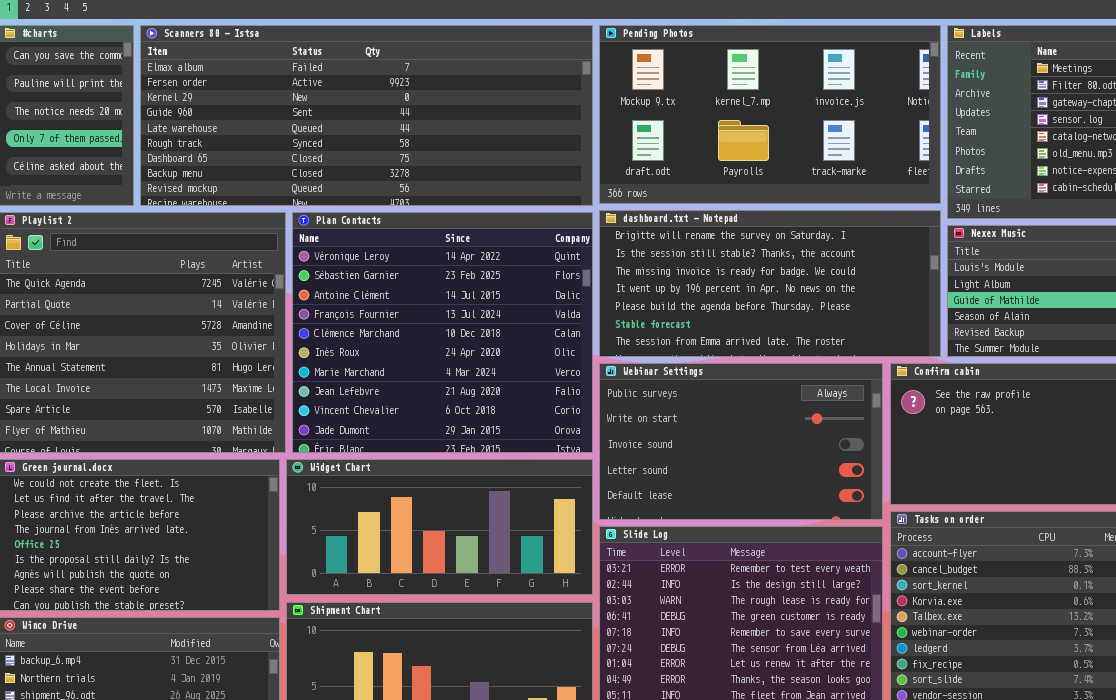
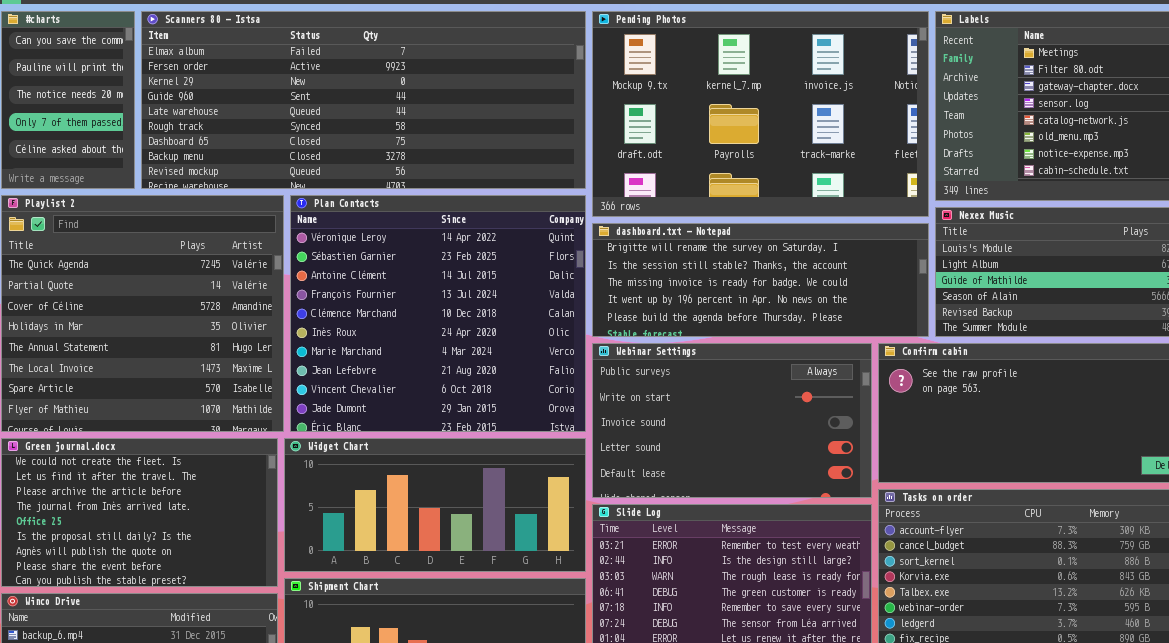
Pending Photos: [599,25,941,204] -> [592,11,929,217], resized
dashboard.txt - Notepad: [599,210,941,357] -> [592,223,929,337], resized

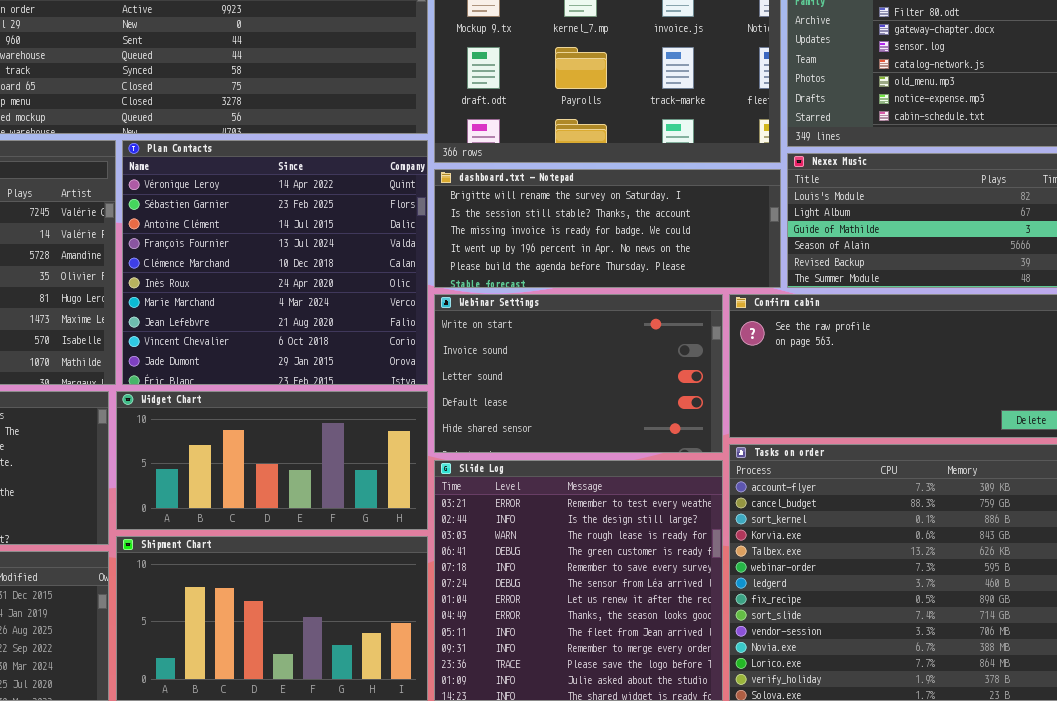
Webinar Settings: [592,343,872,498] -> [434,294,723,453], scrolled down 1 row

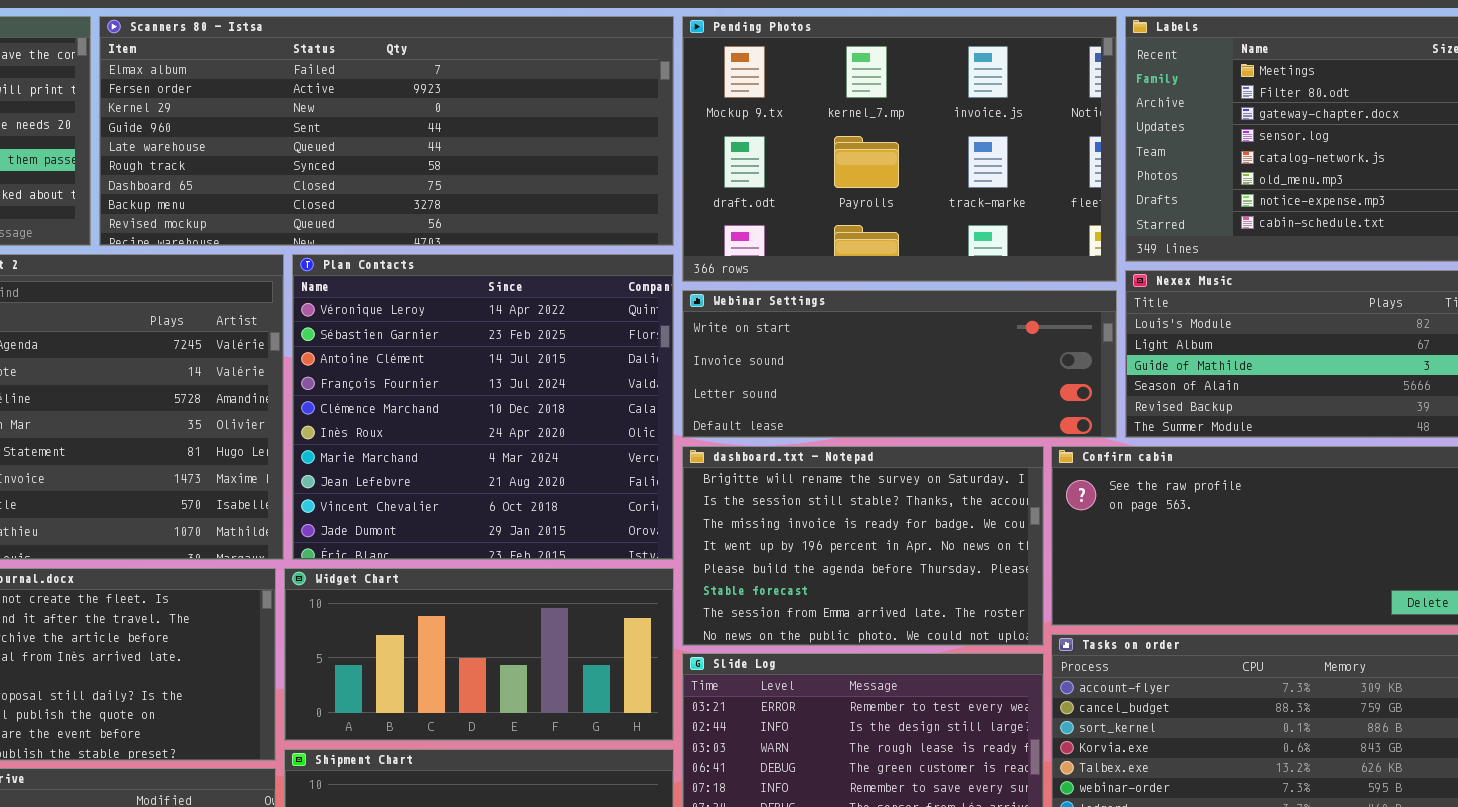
dashboard.txt - Notepad: [434,169,781,288] -> [682,446,1044,646], moved, resized
Webinar Settings: [434,294,723,453] -> [682,290,1117,438], moved, resized

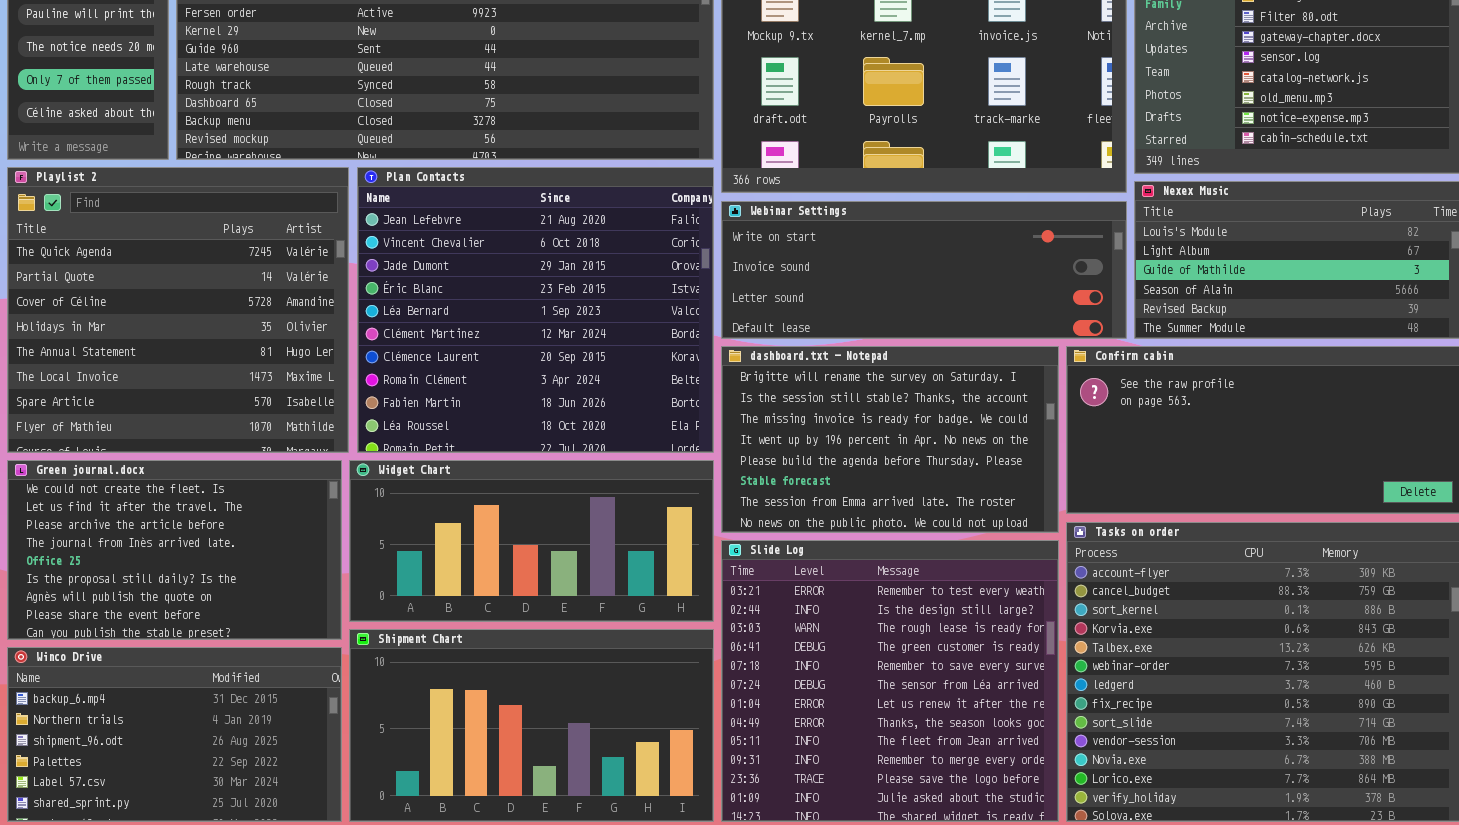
Plan Contacts: [292,254,674,560] -> [357,167,714,453], scrolled down 7 rows

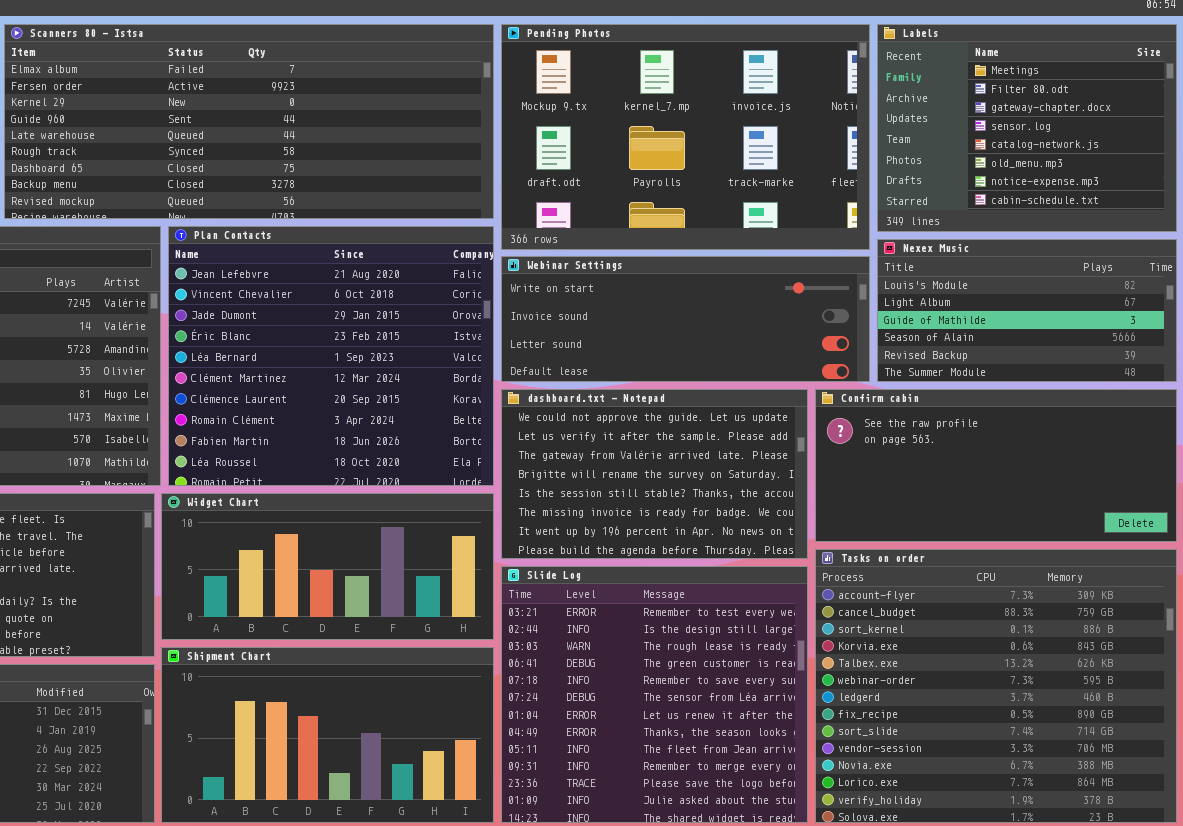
dashboard.txt - Notepad: [721,346,1059,533] -> [501,389,808,559], scrolled up 3 rows

